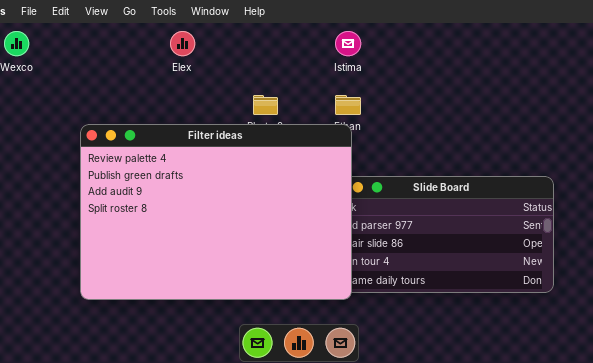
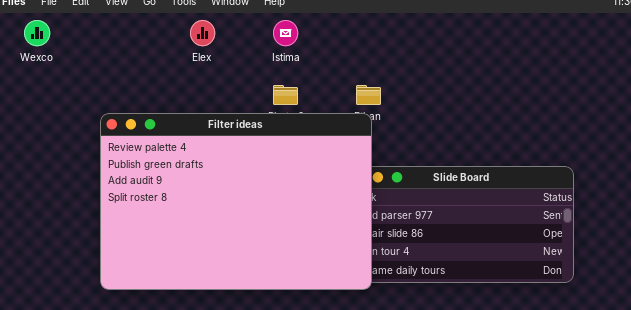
Istima: [335,31,361,56] -> [273,20,298,46], moved

